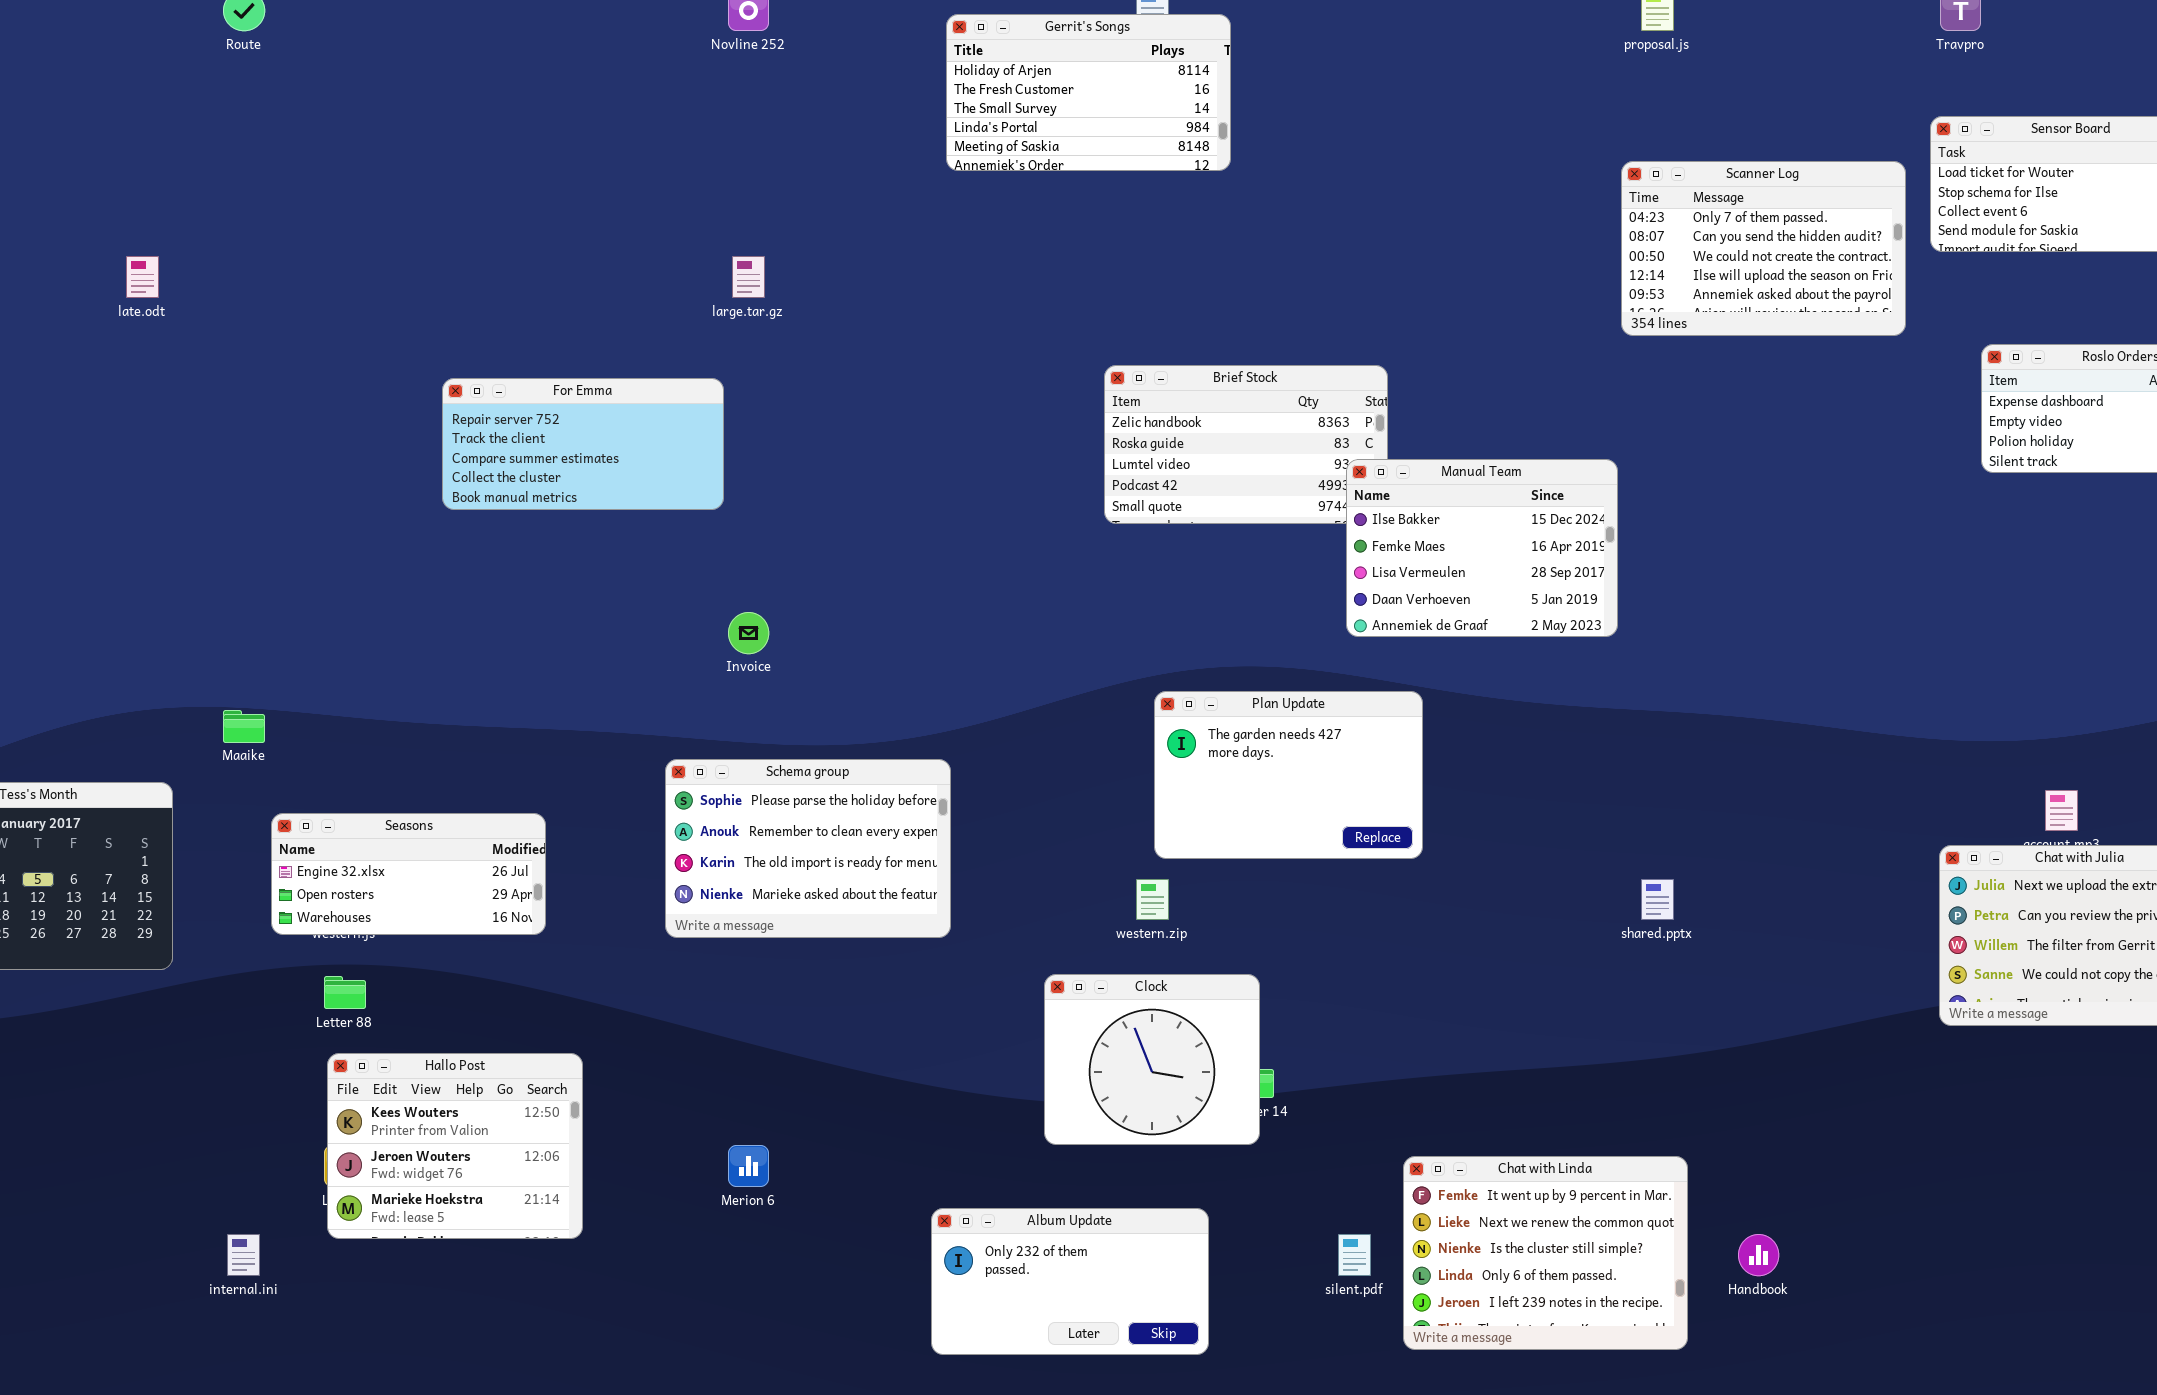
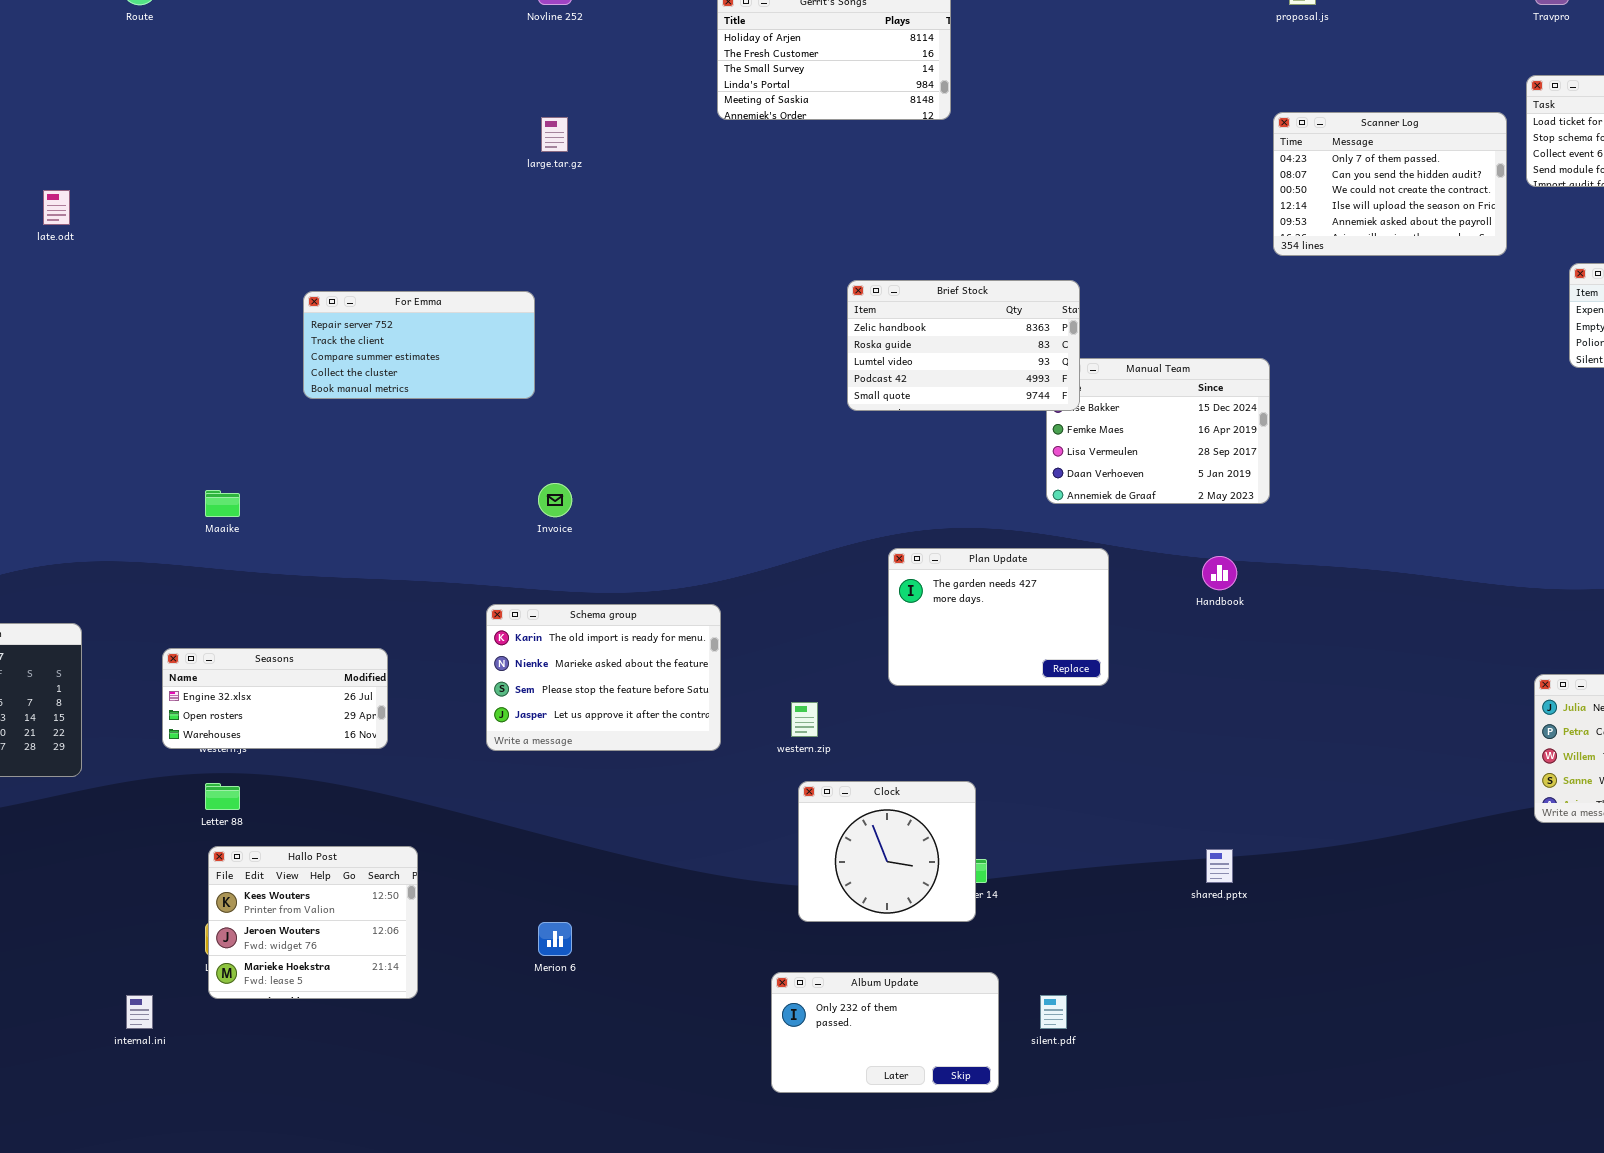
large.tar.gz: [732,256,765,298] -> [541,117,568,152], moved
Brief Stock: [1104,365,1388,524] -> [847,280,1080,411], raised
Maaike: [223,710,265,743] -> [205,490,240,517], moved
Schema group: [665,759,951,938] -> [486,604,721,751], scrolled down 2 rows
western.zip: [1136,879,1169,920] -> [791,702,818,737], moved
shared.pptx: [1641,879,1674,920] -> [1206,849,1233,883], moved
Chat with Linda: [1403,1156,1688,1350] -> none, closed
Album Update: [931,1208,1209,1355] -> [771,972,999,1093], moved
Handbook: [1738,1234,1779,1276] -> [1202,556,1237,590], moved

